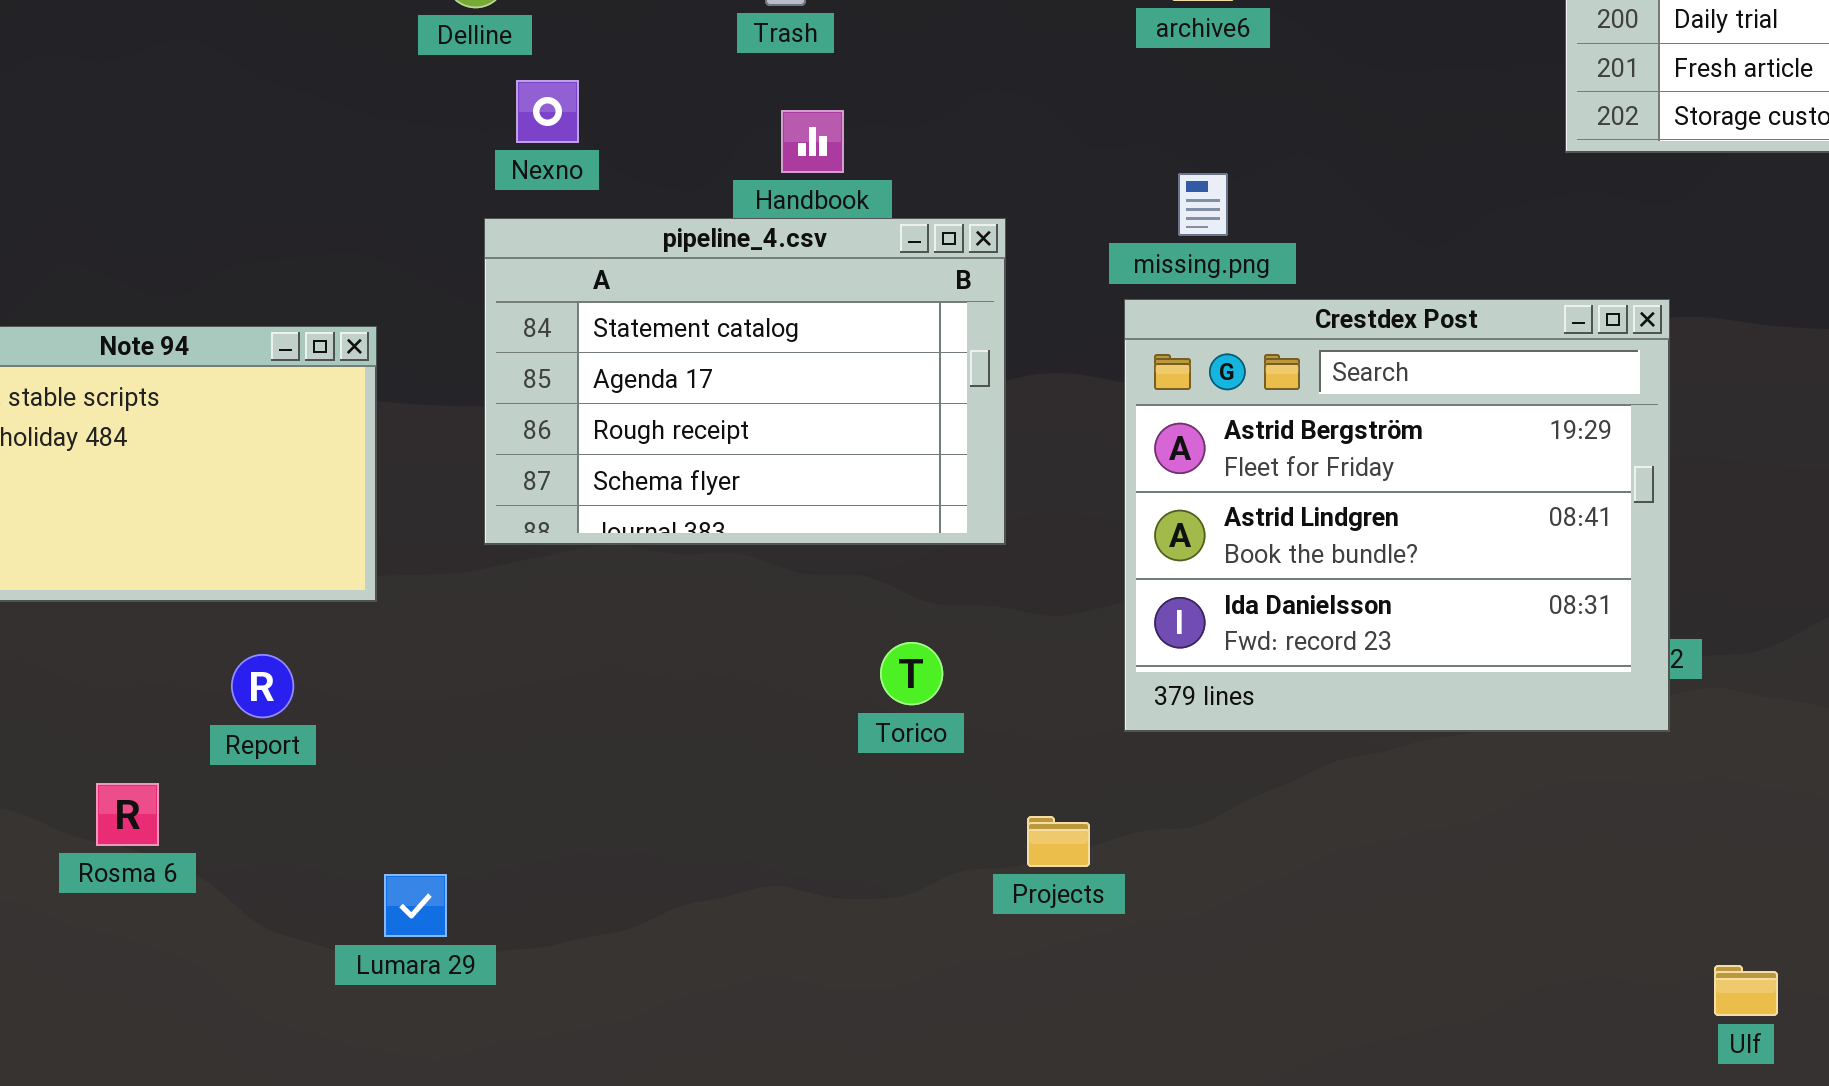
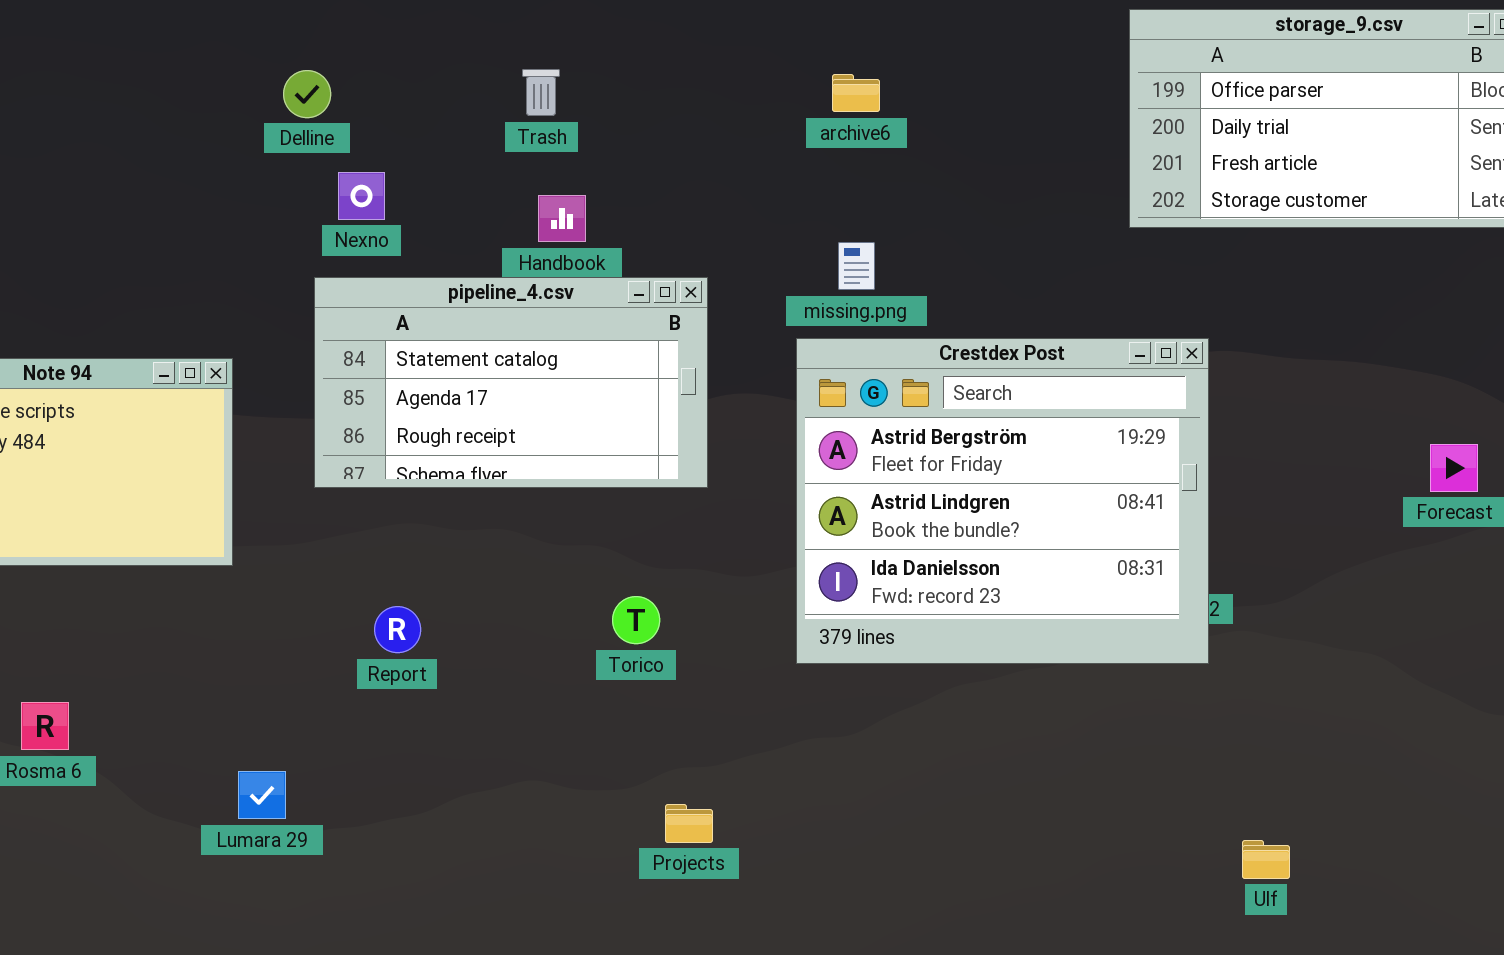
pipeline_4.csv: [484,218,1006,545] -> [314,277,708,488], resized
Report: [231,654,294,718] -> [374,606,421,653], moved
Projects: [1027,816,1090,867] -> [665,804,713,843], moved

